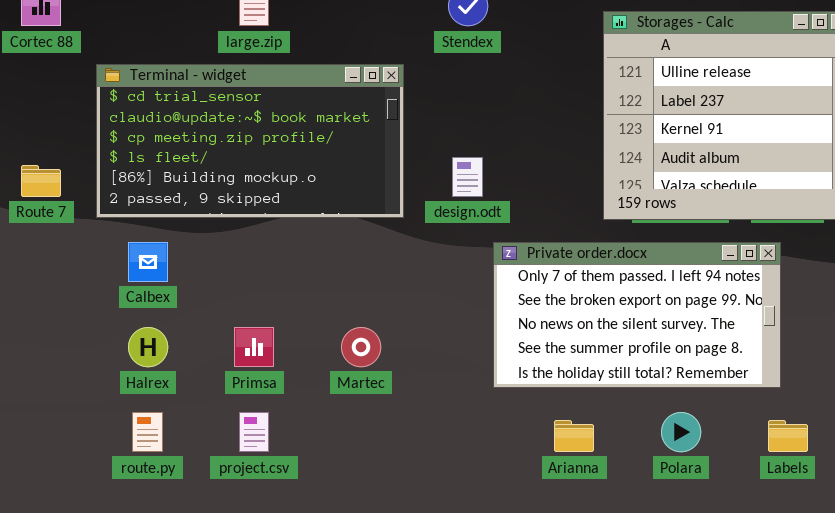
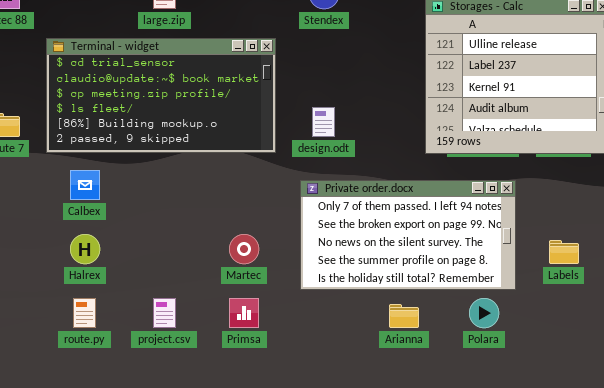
Private order.docx: [493,242,781,388] -> [300,180,516,290], moved
Primsa: [234,327,274,367] -> [229,298,259,328], moved
Labels: [768,420,808,452] -> [549,240,579,264], moved

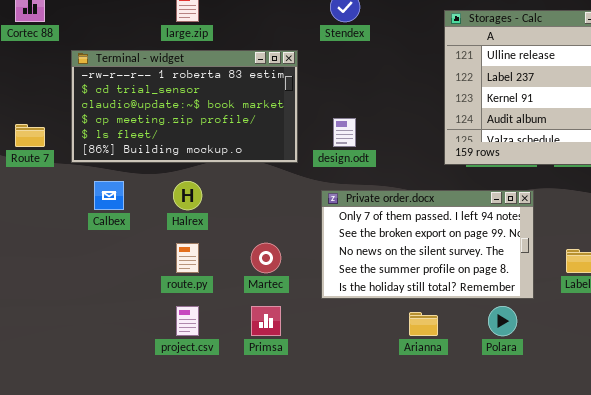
Terminal - widget: [46,38,276,153] -> [71,50,298,163], scrolled up 1 row
Halrex: [70,234,100,264] -> [173,181,202,210], moved
route.py: [73,298,96,328] -> [176,243,199,273], moved

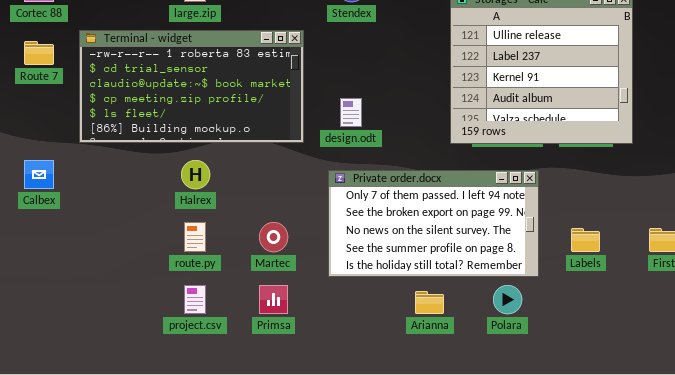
Route 7: [15,124,45,147] -> [24,41,54,65], moved
Calbex: [94,181,124,210] -> [24,160,54,189], moved

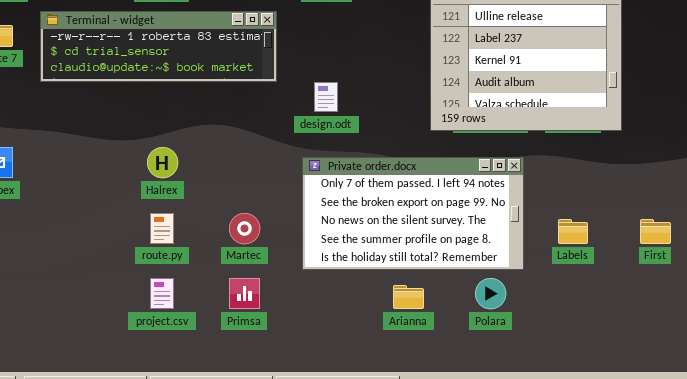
Terminal - widget: [79,30,304,143] -> [40,11,277,82], resized

